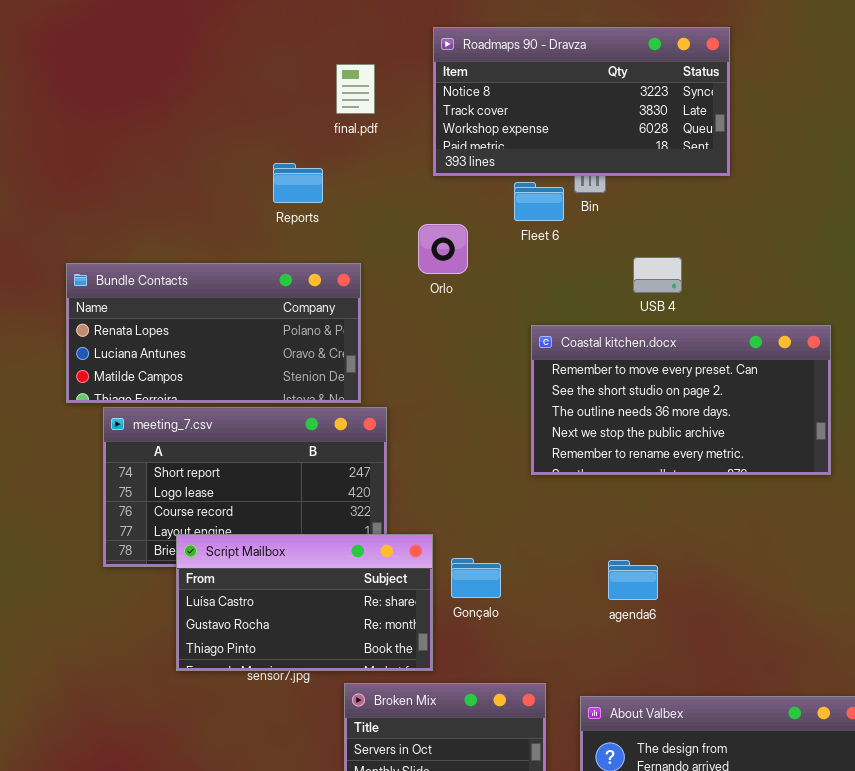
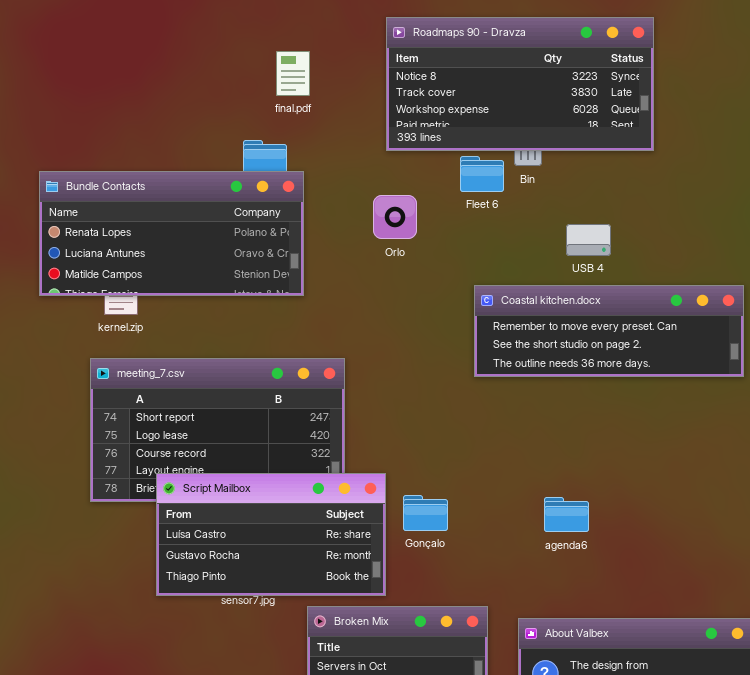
final.pdf: [336,64,375,114] -> [276,51,310,96], moved
Bundle Contacts: [66,263,361,403] -> [39,171,304,296], moved
Coastal kitchen.docx: [531,325,831,475] -> [474,285,744,377], resized

